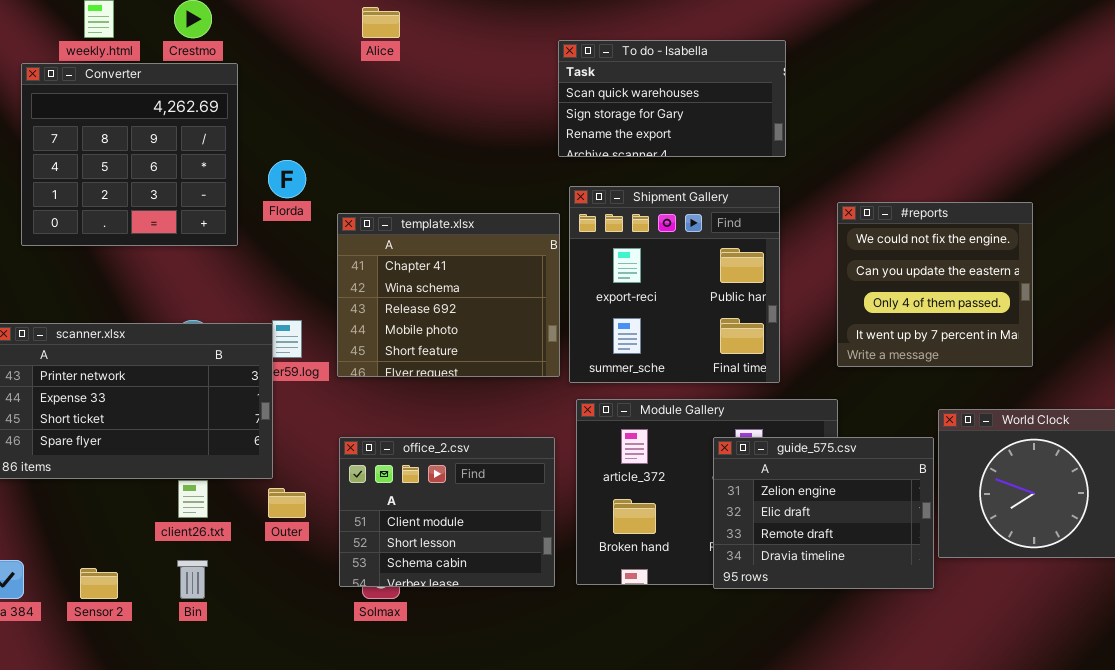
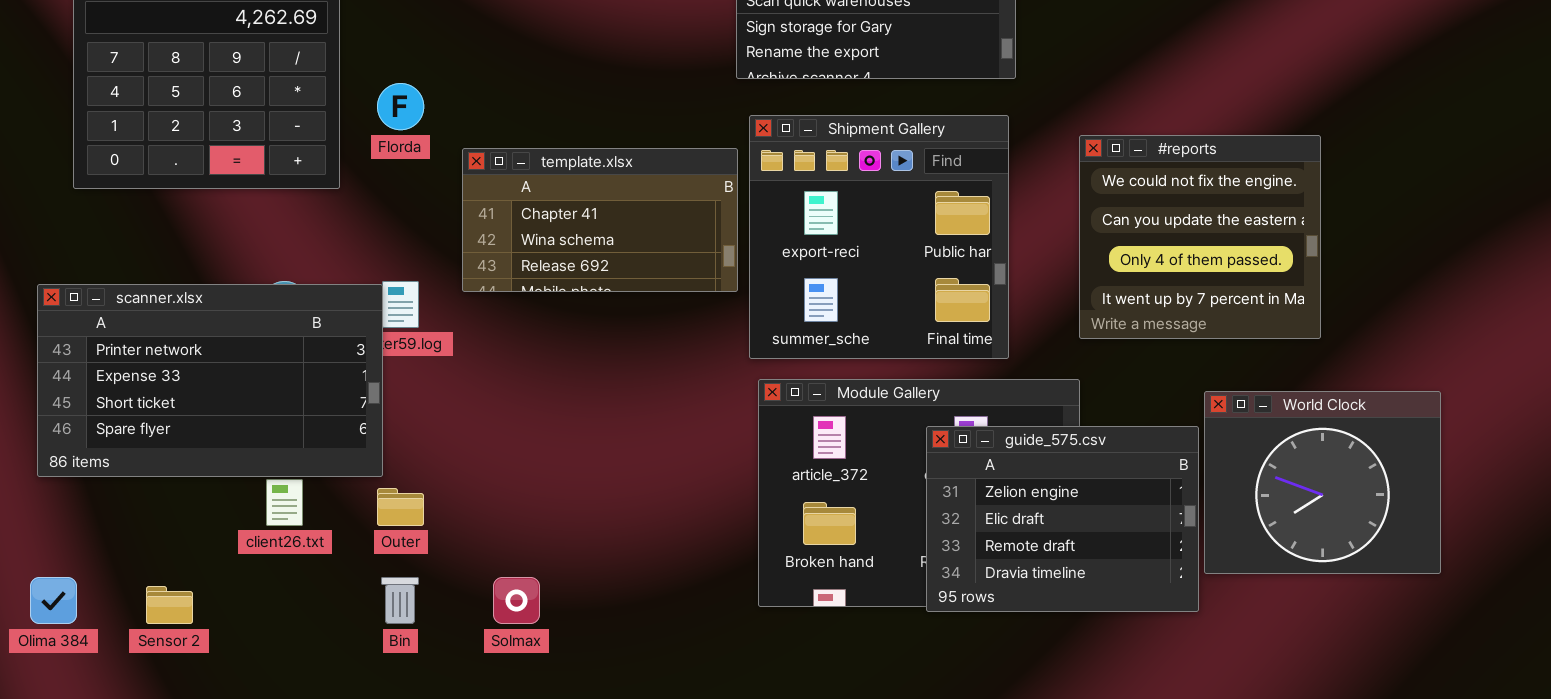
template.xlsx: [337,213,560,377] -> [462,148,738,292], resized
office_2.csv: [339,437,555,587] -> none, closed
Bin: [177,560,208,599] -> [381,577,419,624], moved

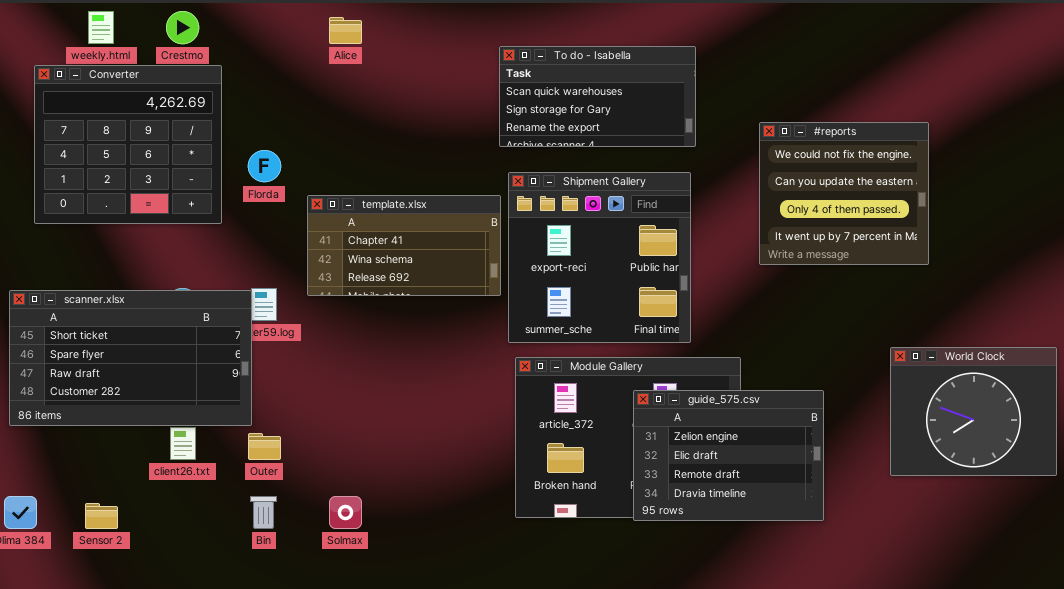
#reports: [1079,135,1321,339] -> [759,122,929,265], moved
scanner.xlsx: [37,284,383,477] -> [9,290,252,426], scrolled down 2 rows
World Clock: [1204,391,1441,574] -> [890,347,1057,476], moved

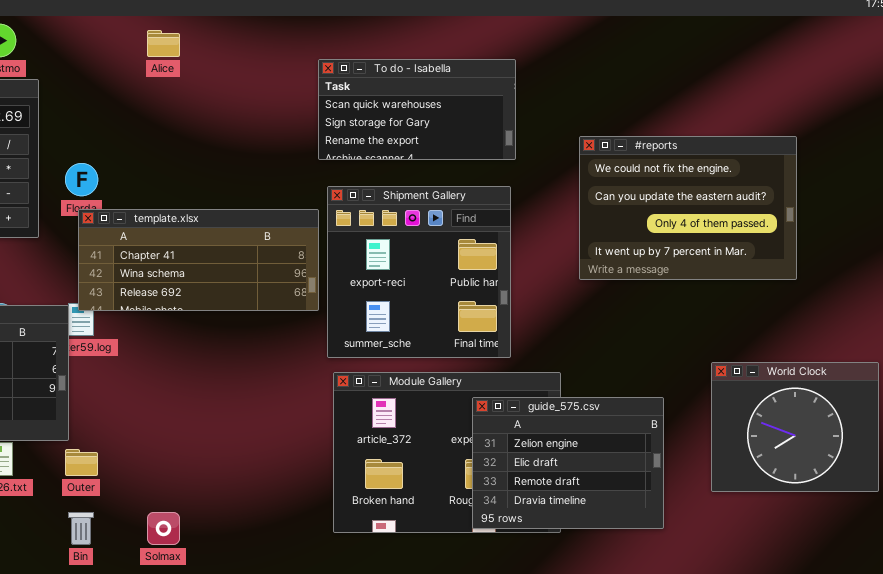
#reports: [759,122,929,265] -> [579,136,797,280], resized
template.xlsx: [307,195,501,296] -> [78,209,319,311], resized
guide_575.csv: [633,390,824,521] -> [472,397,664,529], moved

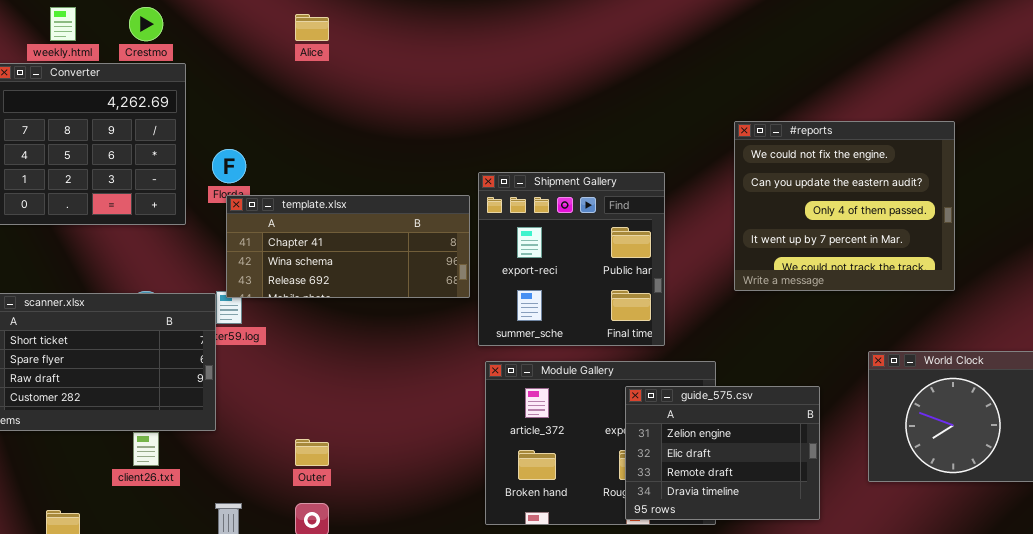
To do - Isabella: [318,59,516,160] -> none, closed
#reports: [579,136,797,280] -> [734,121,955,291], resized
Outer: [65,449,98,476] -> [295,439,329,466], moved

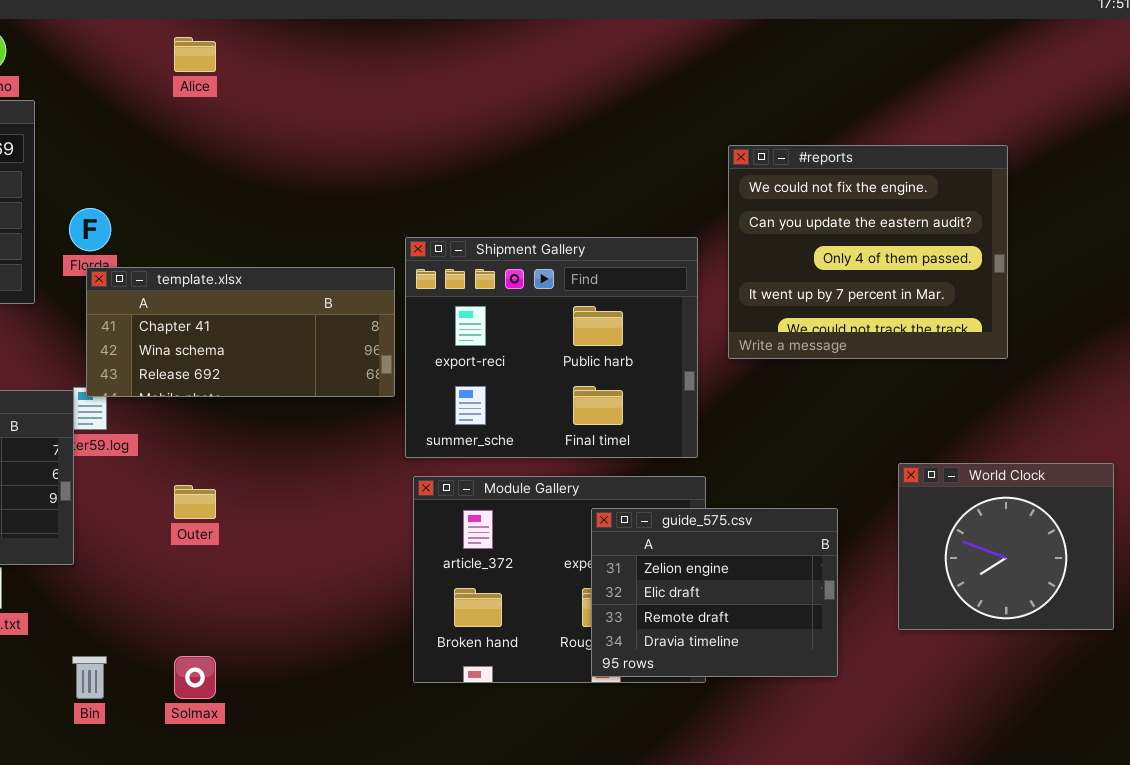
#reports: [734,121,955,291] -> [728,145,1008,359], moved
Shipment Gallery: [478,172,665,346] -> [405,237,698,458], resized
Outer: [295,439,329,466] -> [174,485,216,519], moved

